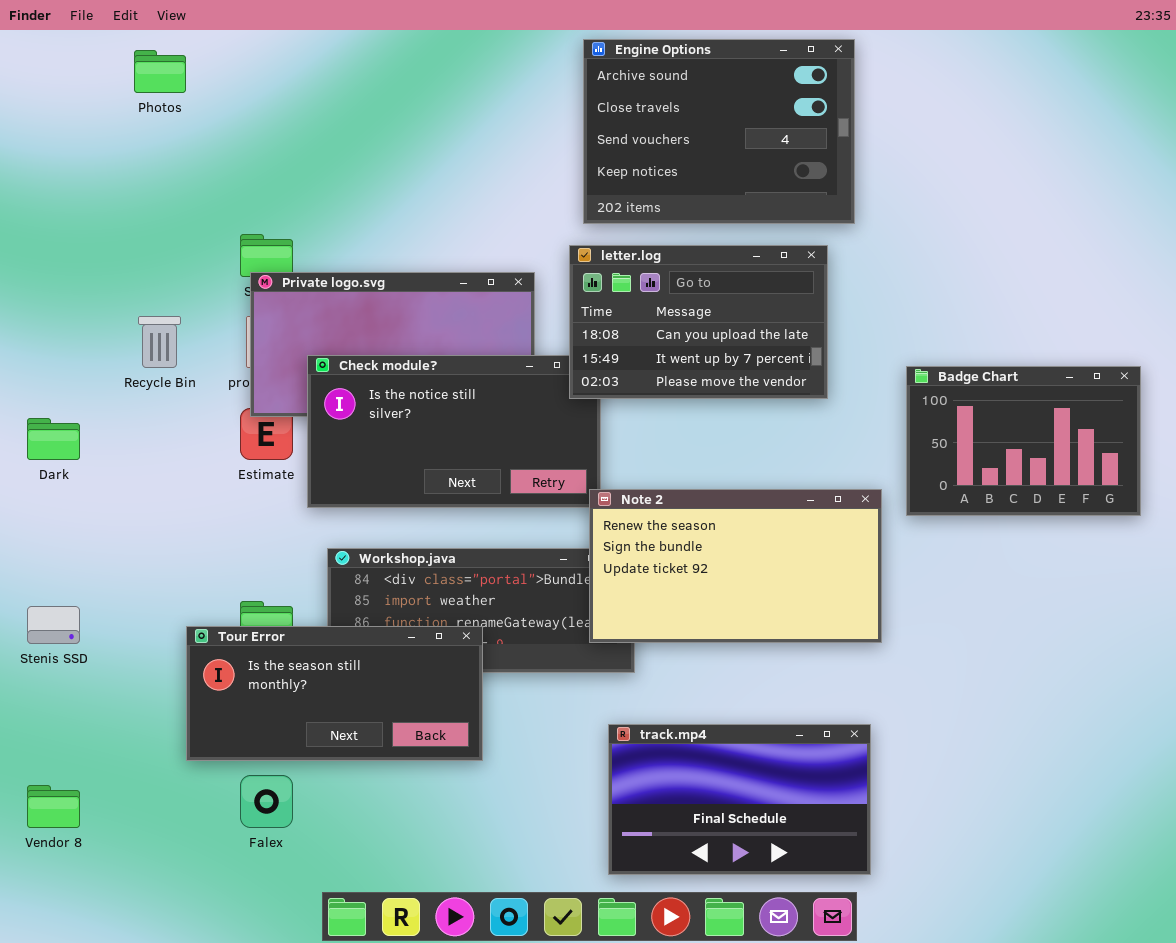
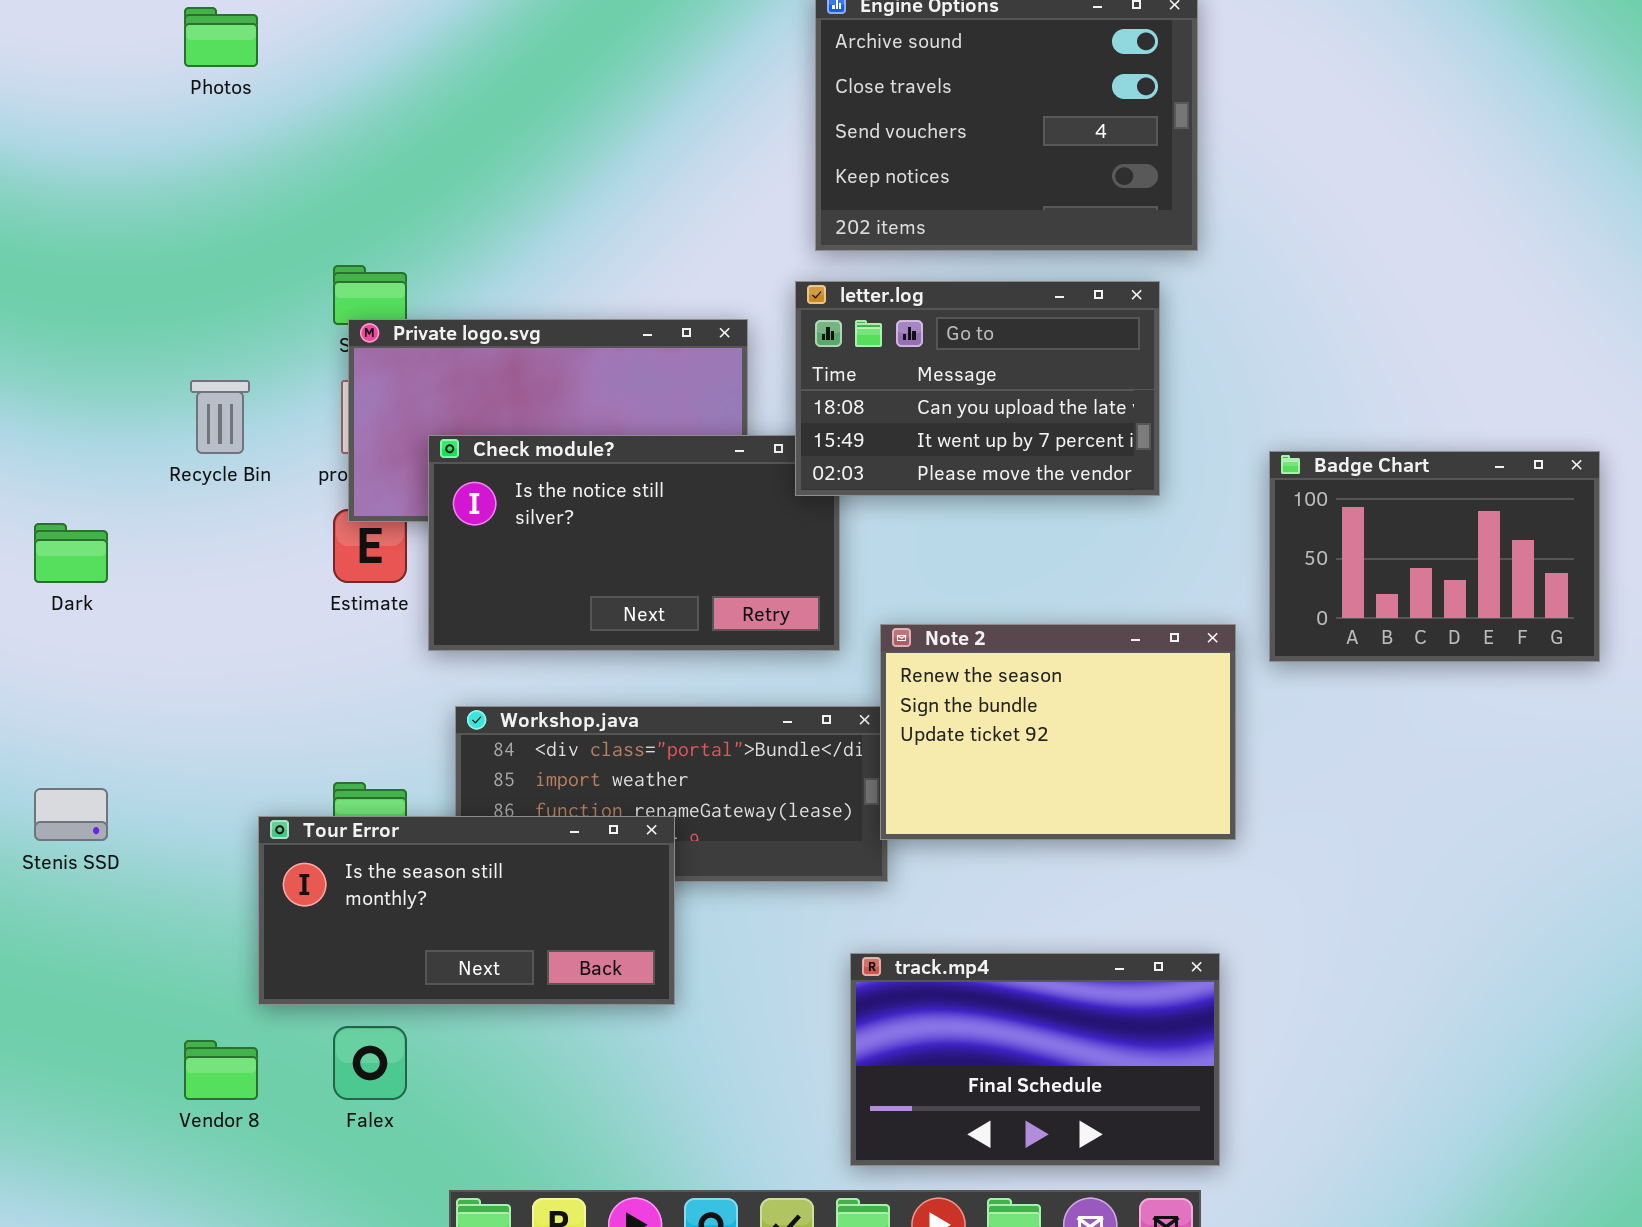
Note 2: [589,489,882,643] -> [880,624,1236,840], resized
Vendor 8: [27,785,80,828] -> [184,1040,258,1100], moved

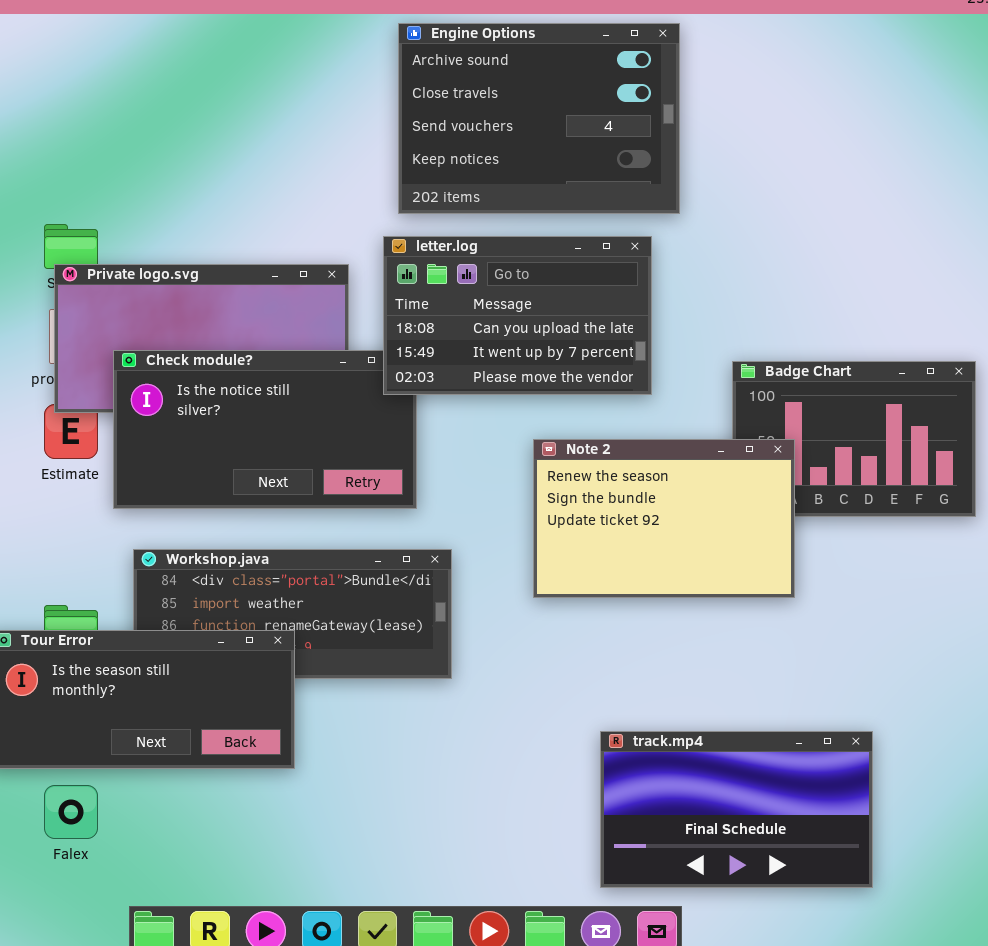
Note 2: [880,624,1236,840] -> [533,439,795,598], moved
track.mp4: [850,953,1220,1166] -> [600,731,873,888], moved

